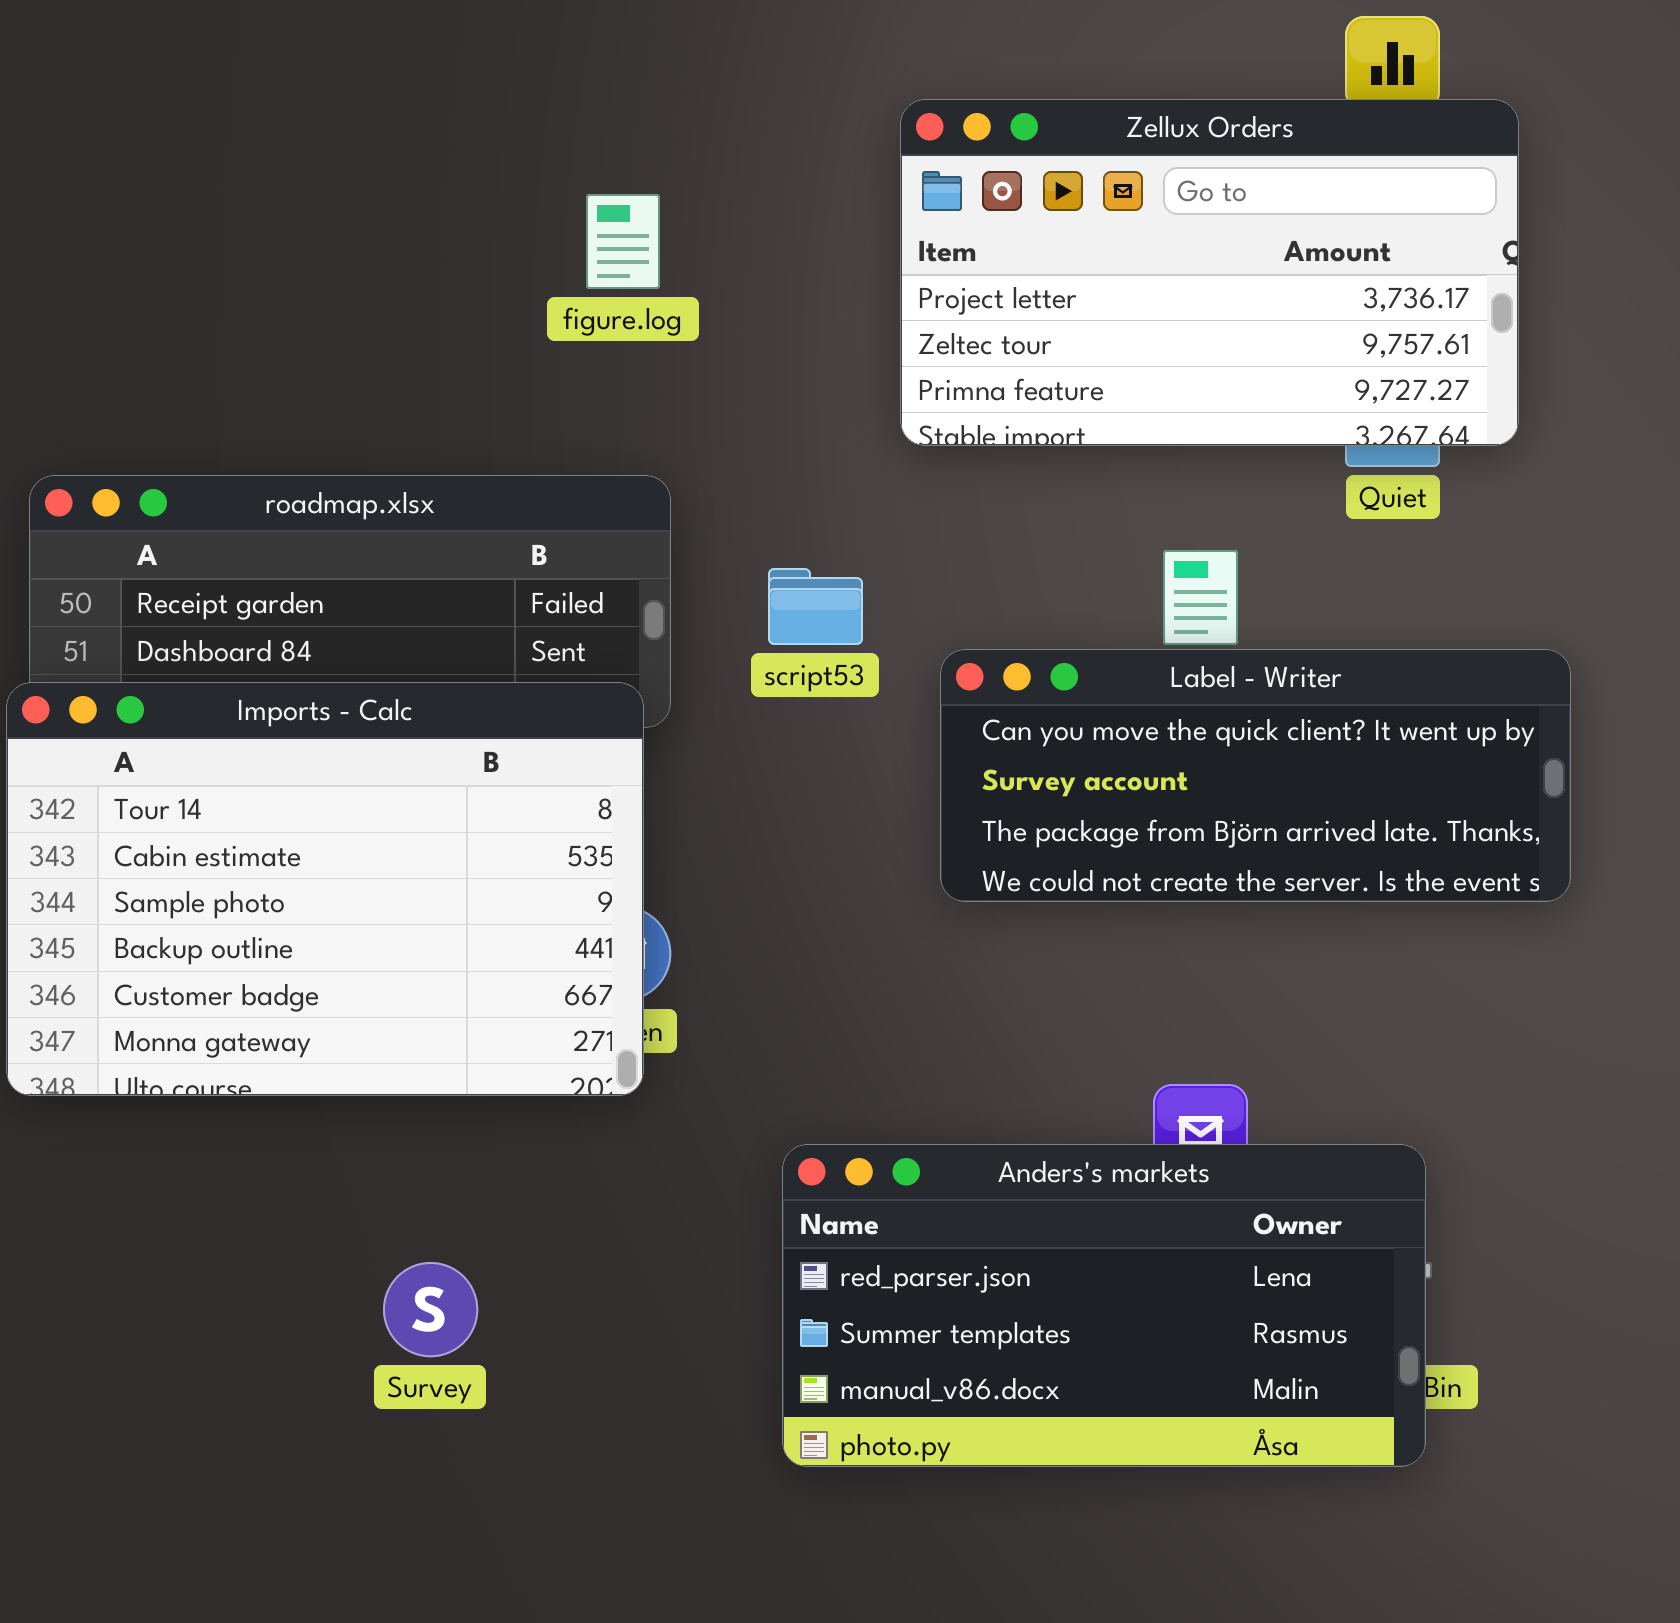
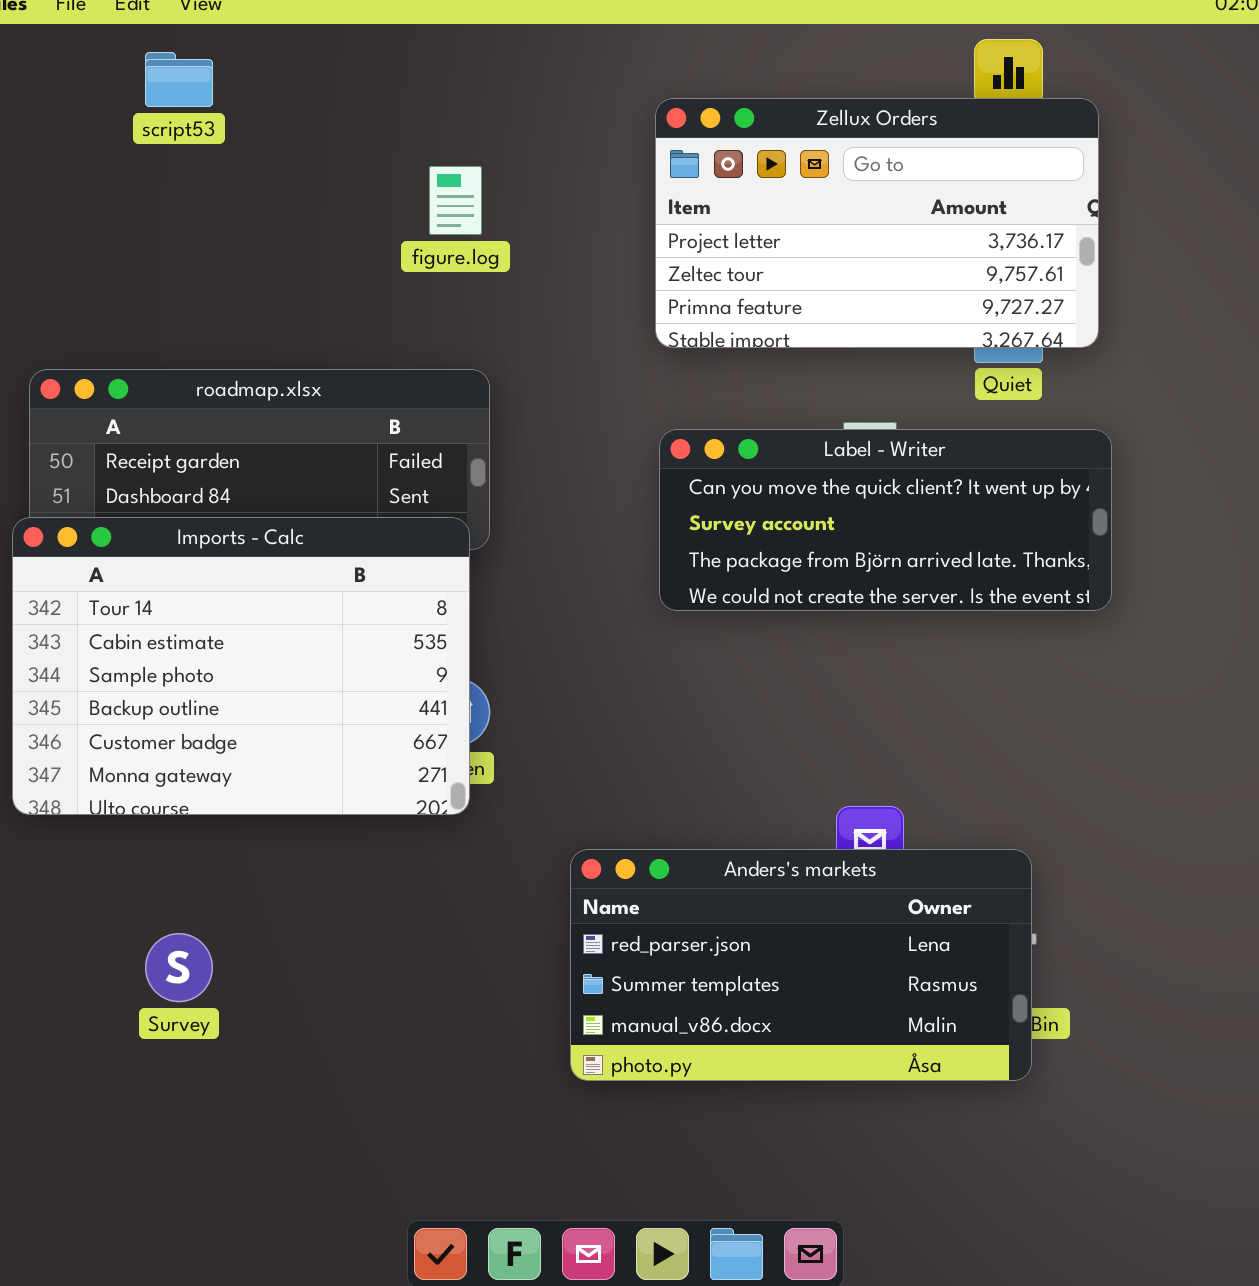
script53: [768,568,863,645] -> [145,52,213,107], moved
Label - Writer: [940,649,1571,902] -> [659,429,1112,611], moved
Survey: [383,1262,478,1357] -> [145,933,213,1002], moved

